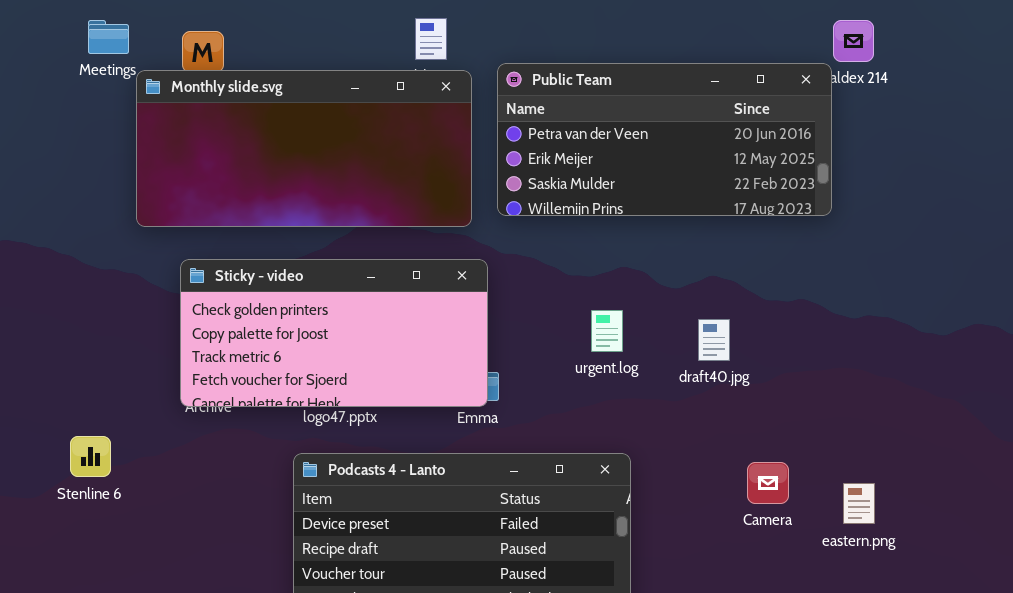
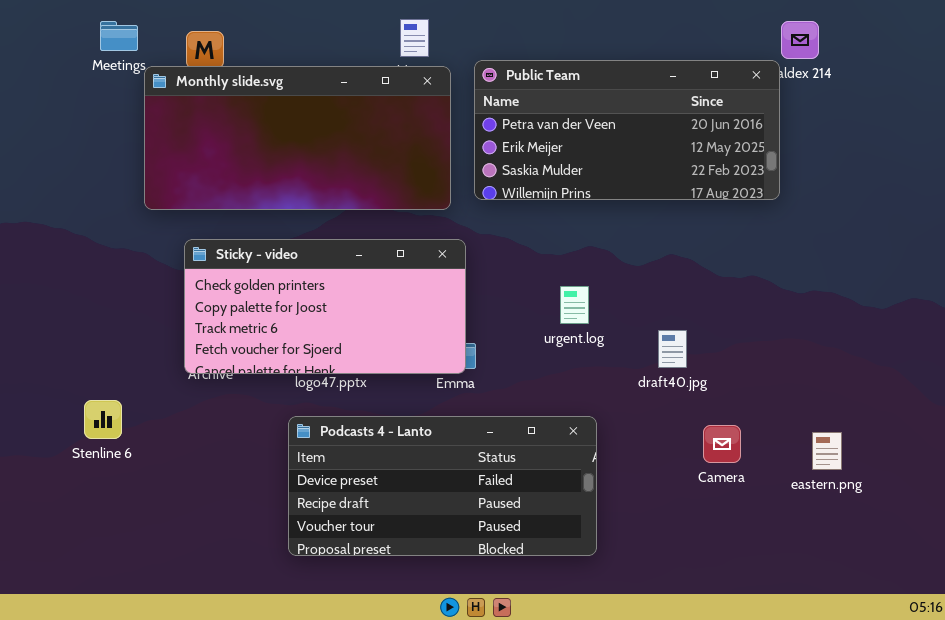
draft40.jpg: [698,319,730,361] -> [658,330,687,368], moved
eastern.png: [843,483,875,524] -> [812,432,842,470], moved

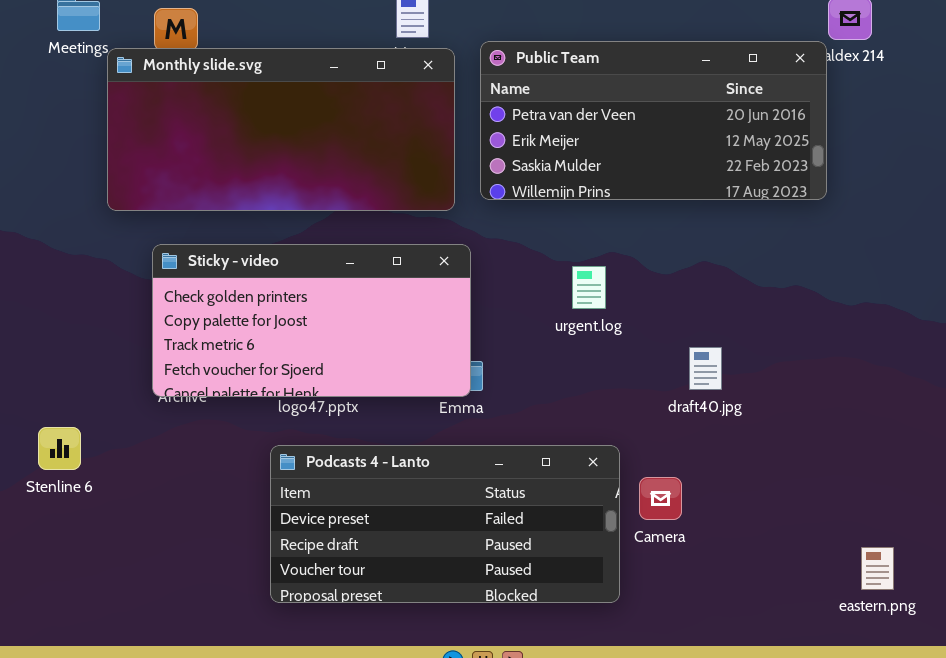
urgent.log: [560,286,589,324] -> [572,266,606,309], moved
Camera: [703,425,741,463] -> [639,477,682,520], moved
eastern.png: [812,432,842,470] -> [861,547,894,590], moved

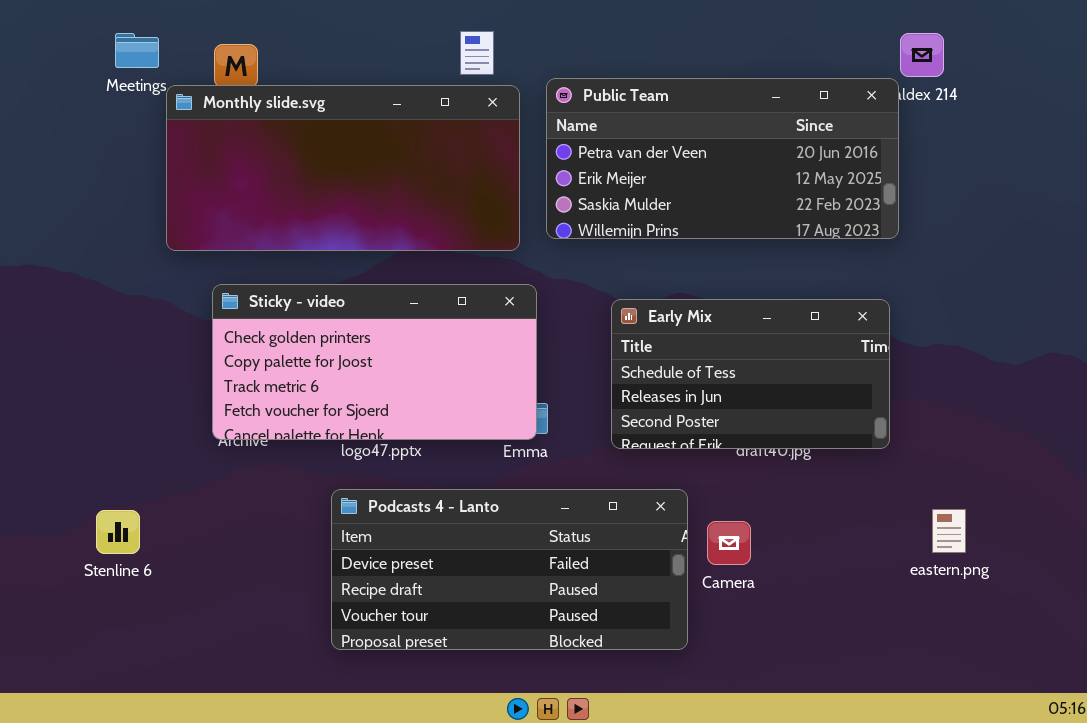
Early Mix: none -> [611,299,890,449], opened
Stenline 6: [38,427,81,470] -> [96,510,140,554], moved
eastern.png: [861,547,894,590] -> [932,509,966,553], moved

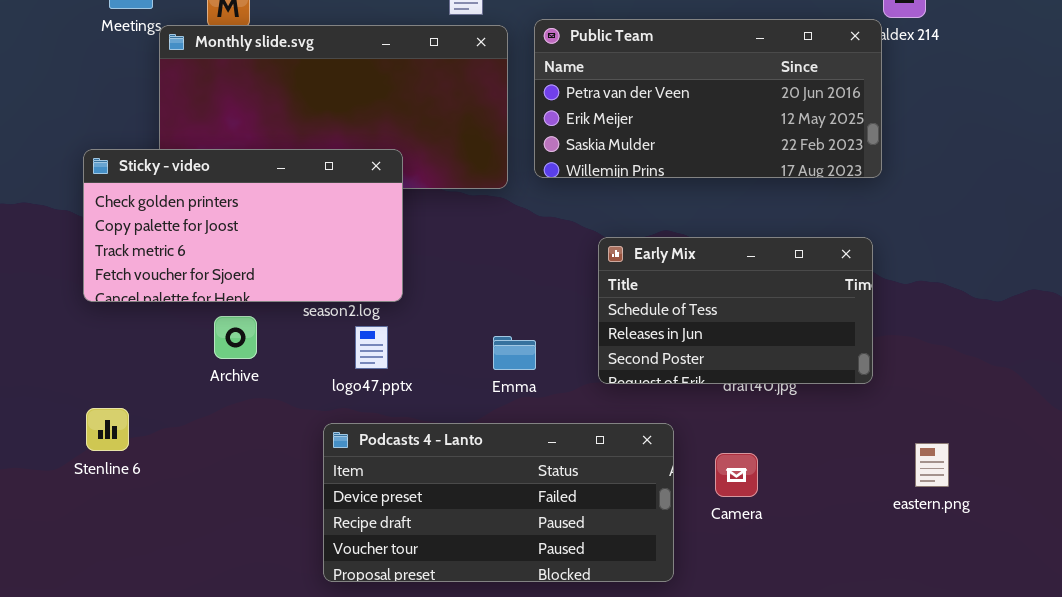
Sticky - video: [212,284,537,440] -> [83,149,403,302], moved
Stenline 6: [96,510,140,554] -> [86,408,129,451], moved
Camera: [707,521,751,565] -> [715,453,758,497], moved

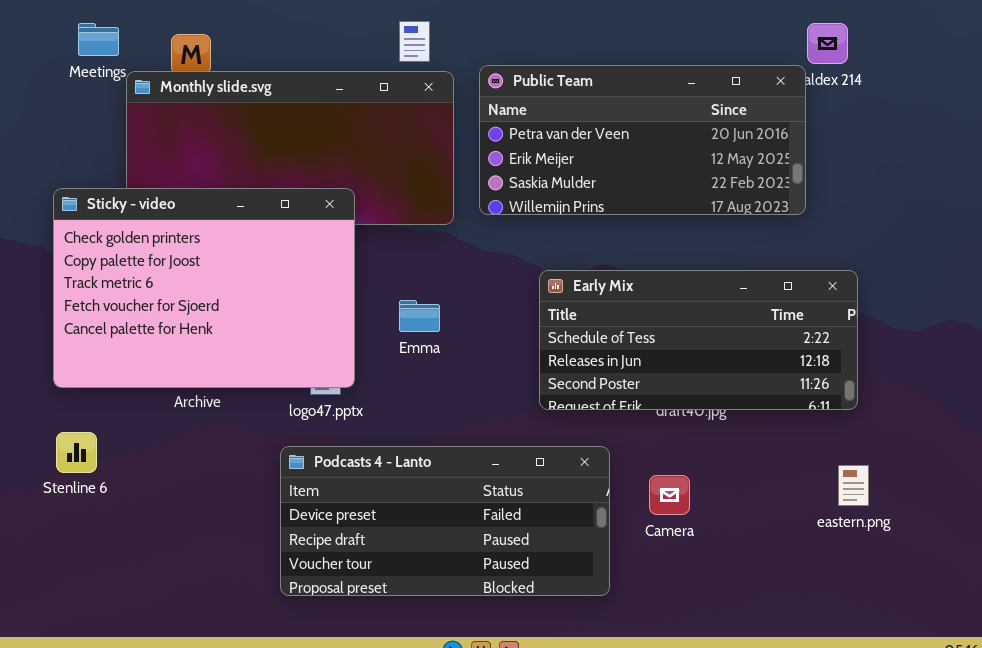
Sticky - video: [83,149,403,302] -> [53,188,355,388], resized
Early Mix: [598,237,873,384] -> [539,270,858,410], resized
Emma: [493,336,536,370] -> [399,300,440,332], moved

